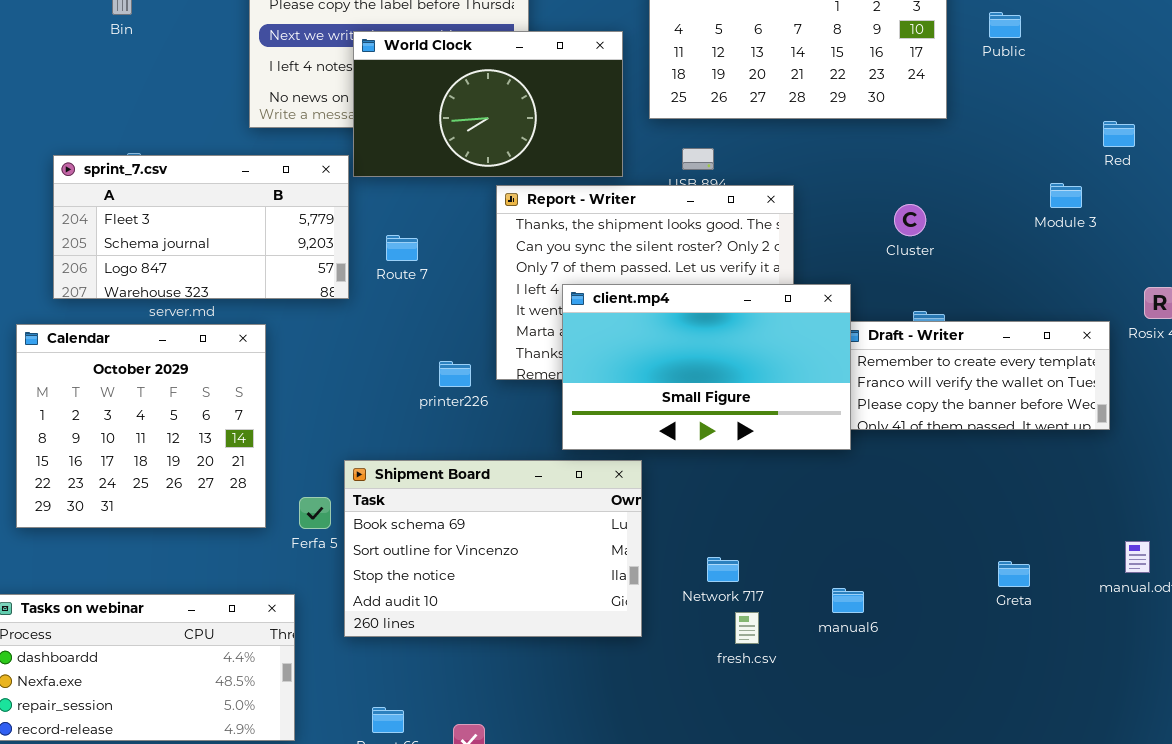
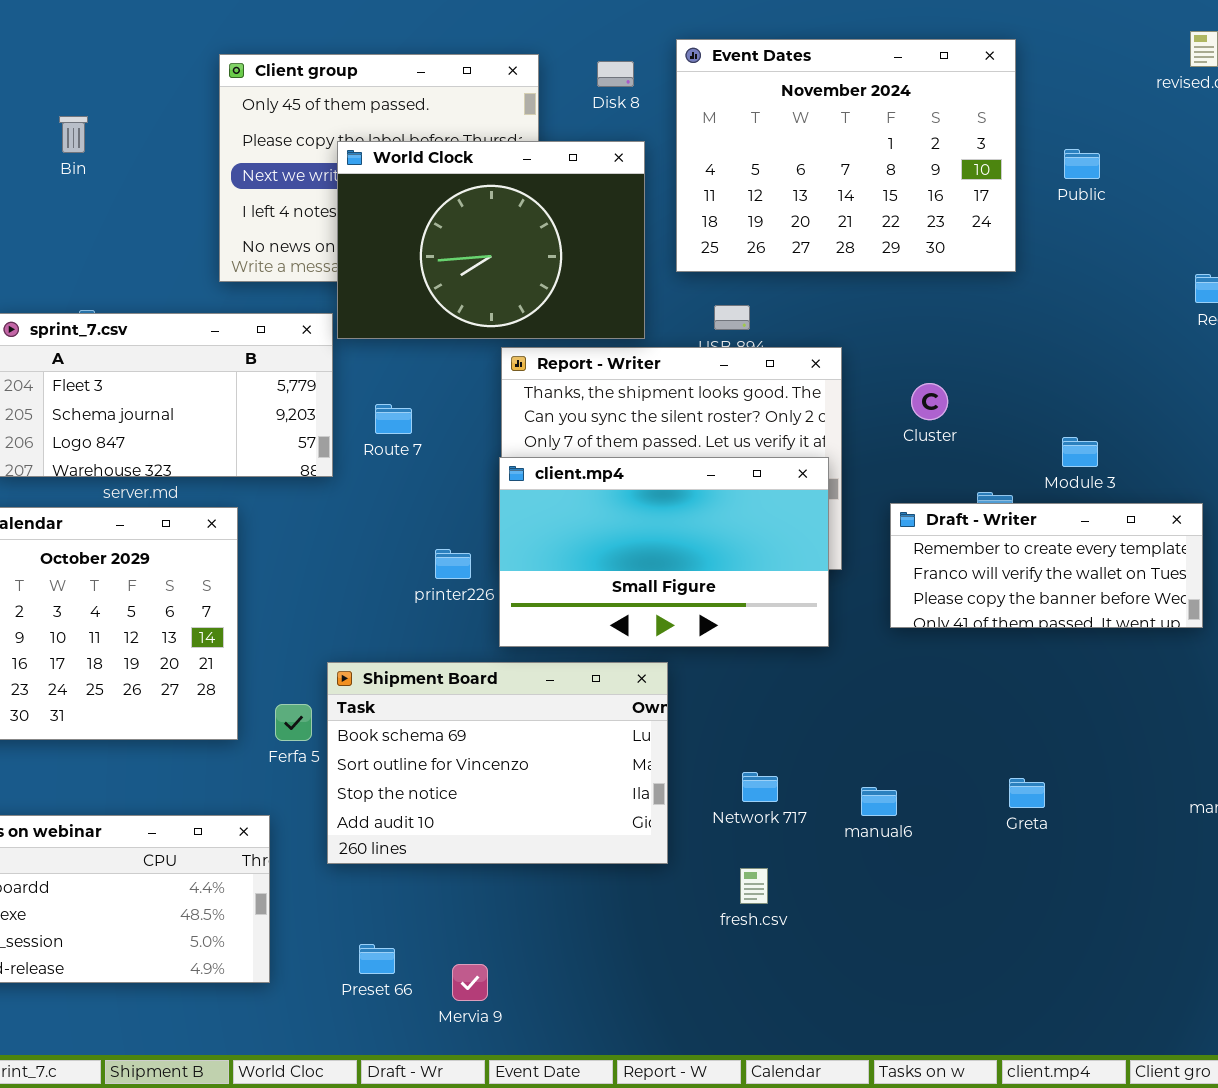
World Clock: [353,31,623,177] -> [337,141,645,339], resized
Module 3: [1050,183,1082,208] -> [1062,437,1098,467], moved
Cluster: [894,204,926,236] -> [911,383,948,420], moved
client.mp4: [562,284,851,450] -> [499,457,829,647], moved
Greta: [998,561,1030,587] -> [1009,778,1045,808], moved
manual6: [832,588,864,613] -> [861,787,897,816], moved
fresh.csv: [735,612,759,644] -> [740,868,768,904], moved

